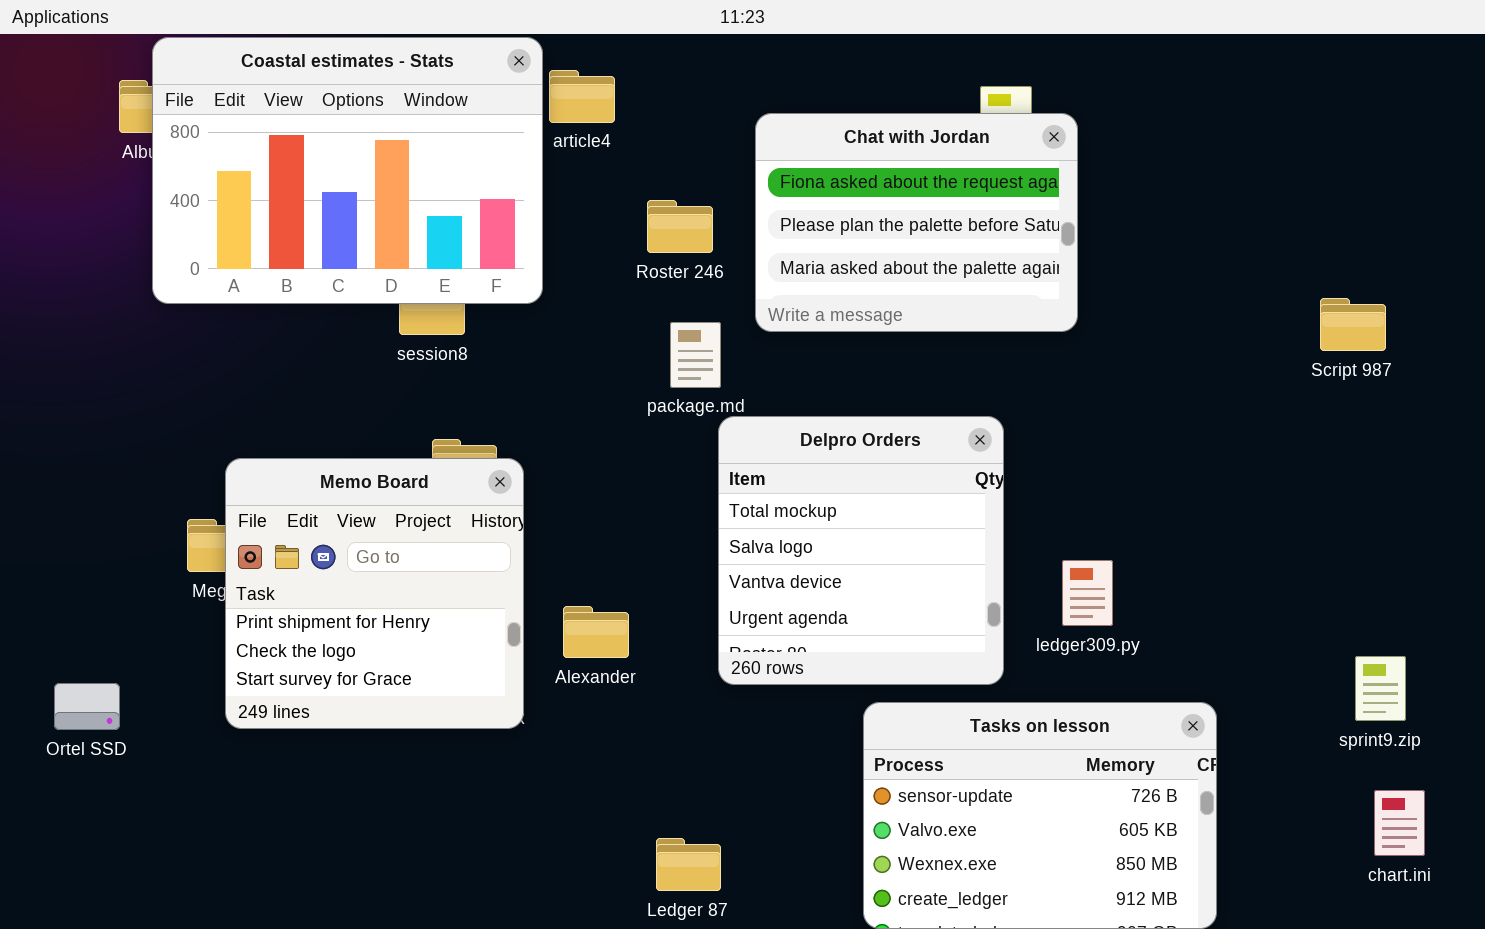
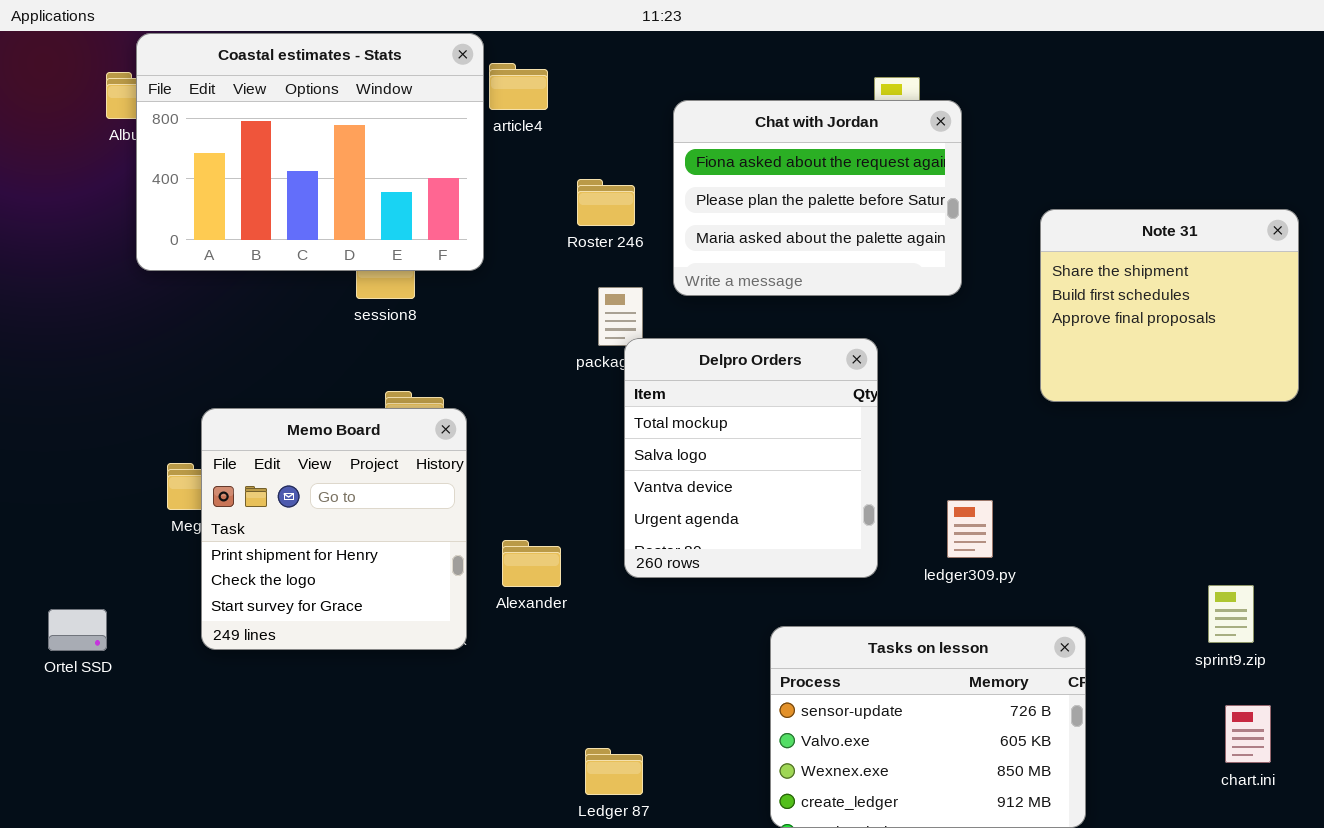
Note 31: none -> [1040,209,1299,402], opened
Delpro Orders: [718,416,1004,685] -> [624,338,878,578], moved

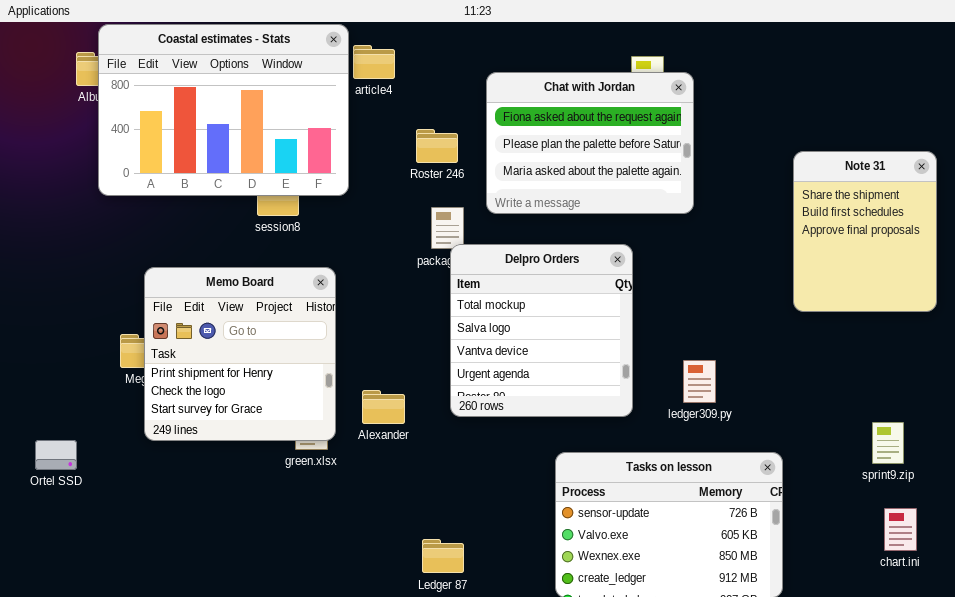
Note 31: [1040,209,1299,402] -> [793,151,937,312], resized
Memo Board: [201,408,467,650] -> [144,267,336,441], moved

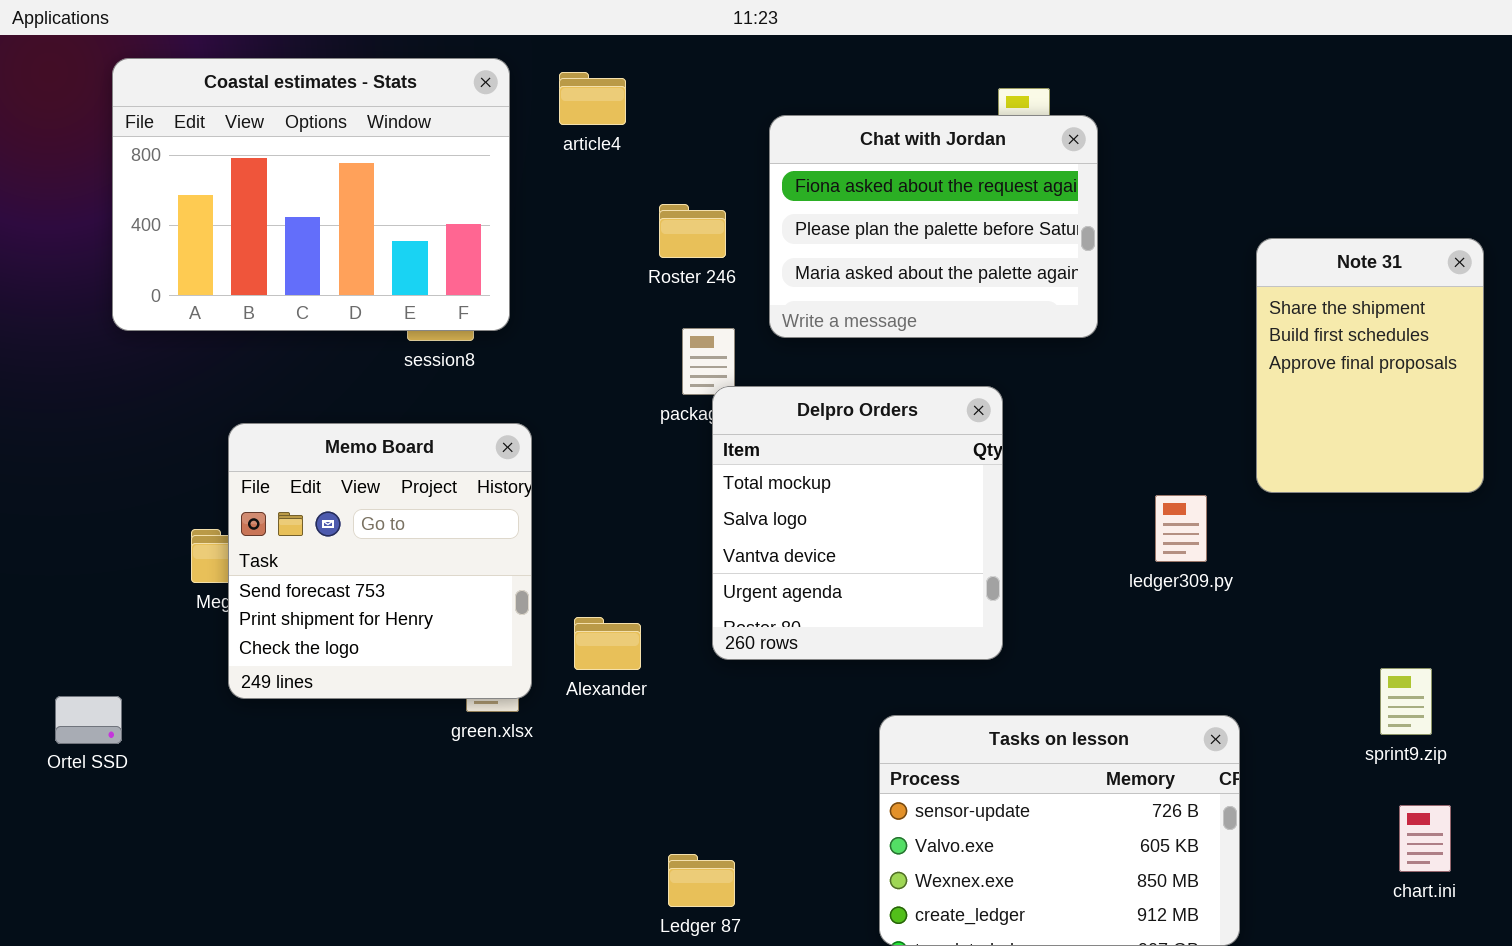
Coastal estimates - Stats: [98,24,349,196] -> [112,58,510,331], moved
Memo Board: [144,267,336,441] -> [228,423,532,699], scrolled up 1 row
ledger309.py: [683,360,716,403] -> [1155,495,1207,562], moved

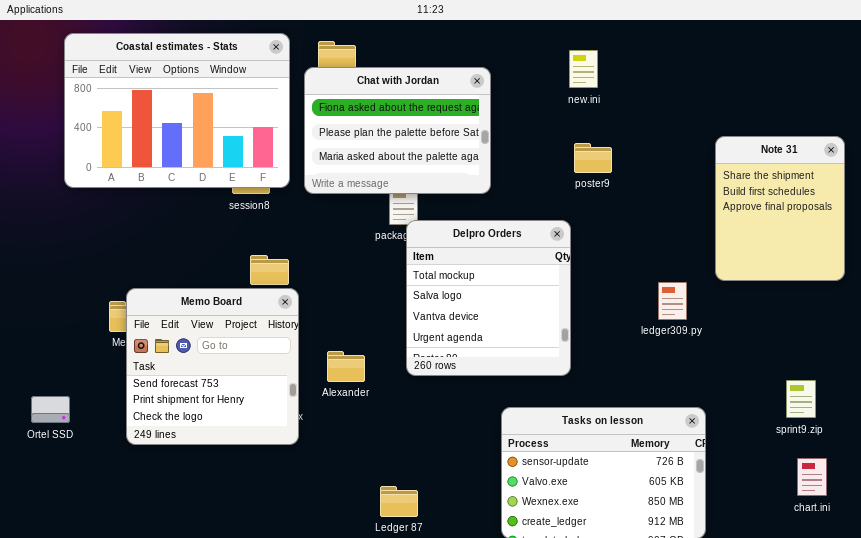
Chat with Jordan: [769,115,1098,338] -> [304,67,491,194], moved
Memo Board: [228,423,532,699] -> [126,288,299,445], moved

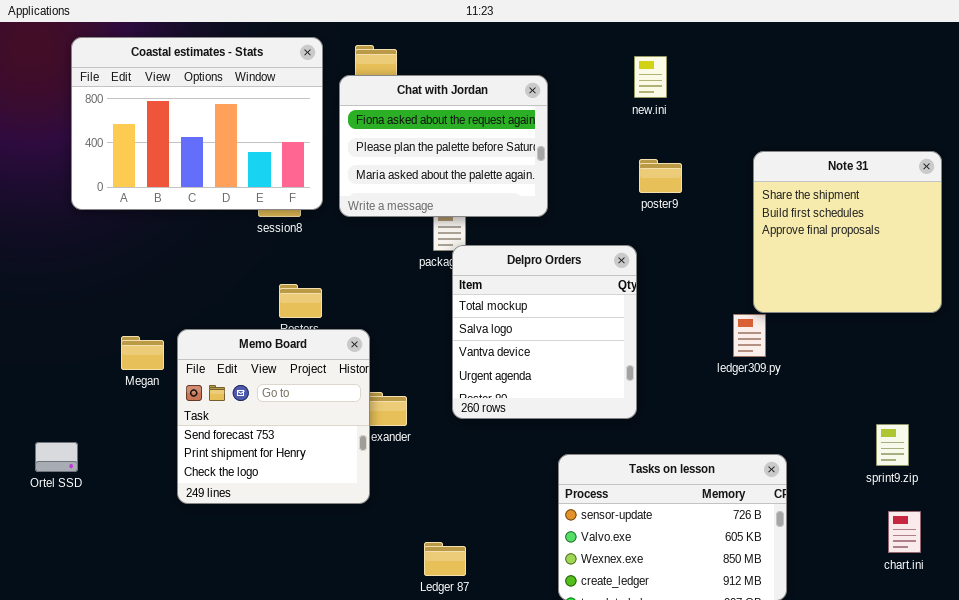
Note 31: [715,136,845,281] -> [753,151,942,313], resized
Memo Board: [126,288,299,445] -> [177,329,370,504], moved

